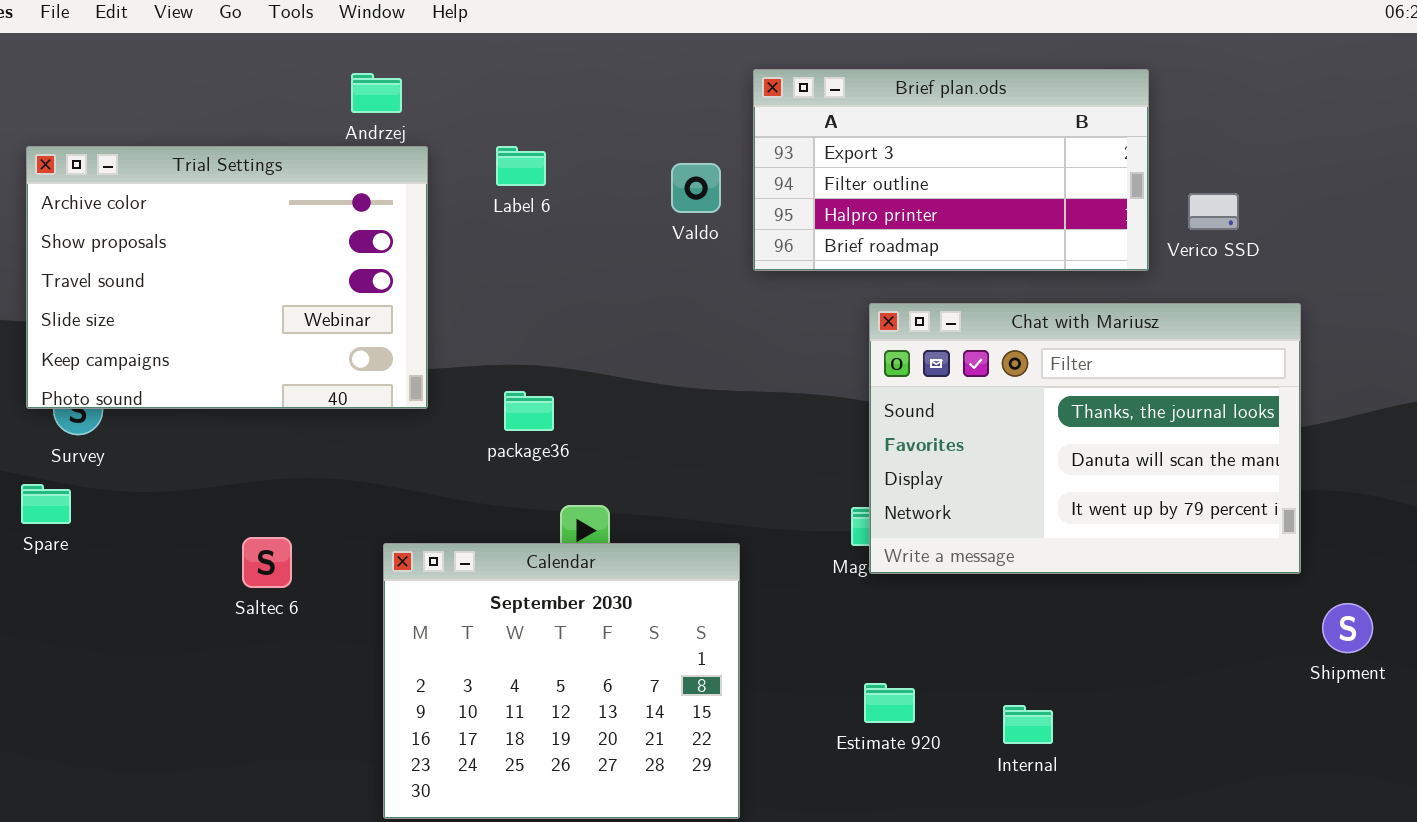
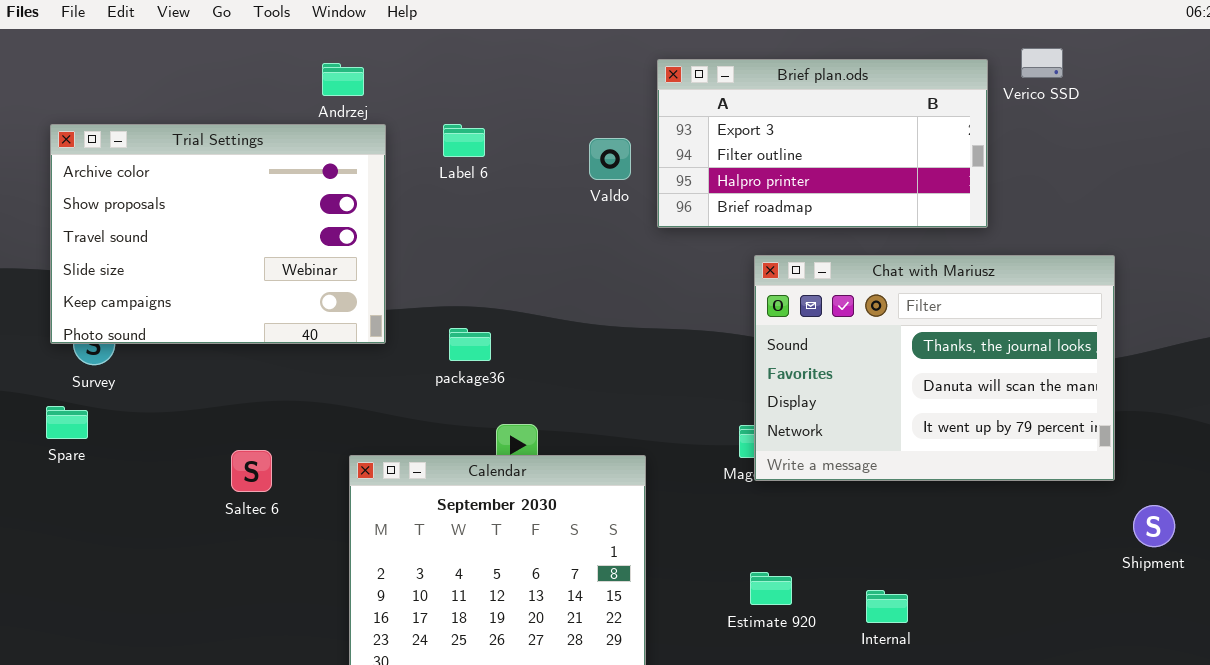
Verico SSD: [1188,193,1239,230] -> [1021,48,1063,78], moved

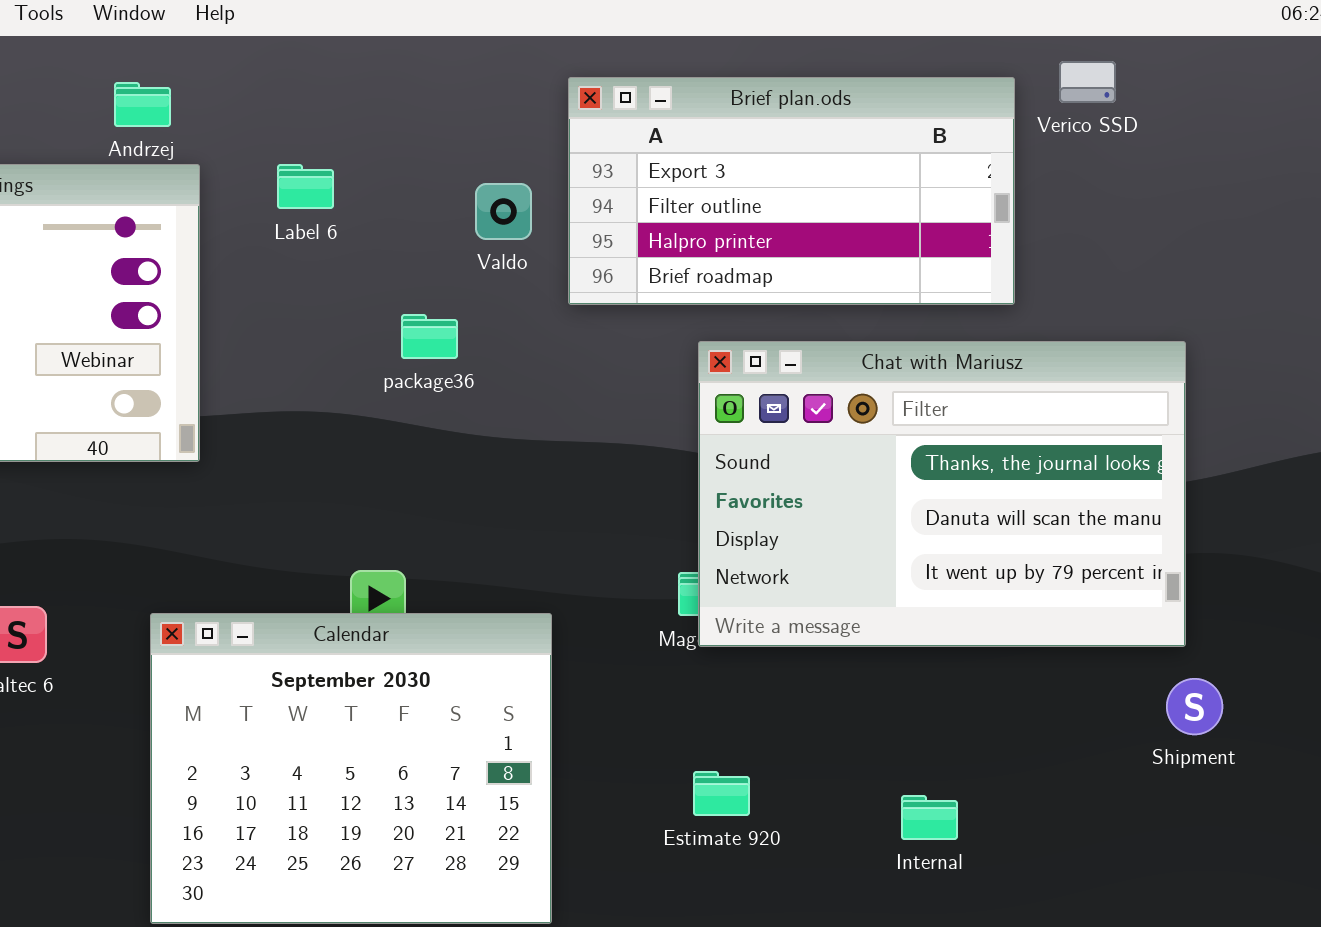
package36: [449,328,491,361] -> [401,314,458,359], moved
Shipment: [1133,505,1175,547] -> [1166,678,1223,735], moved
Internal: [866,590,908,623] -> [901,795,958,840], moved

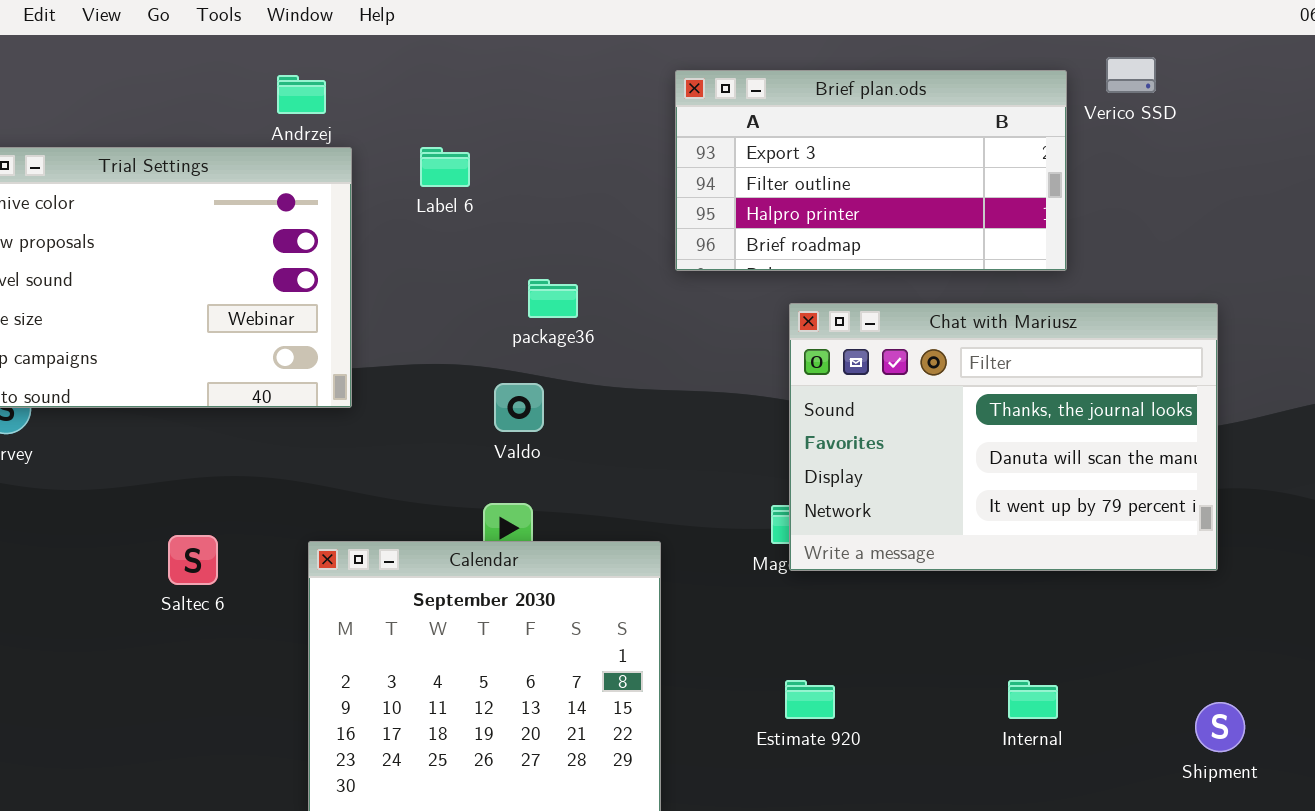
Valdo: [475,183,532,240] -> [494,383,544,432], moved
Shipment: [1166,678,1223,735] -> [1195,702,1245,752], moved
Internal: [901,795,958,840] -> [1008,680,1058,719], moved

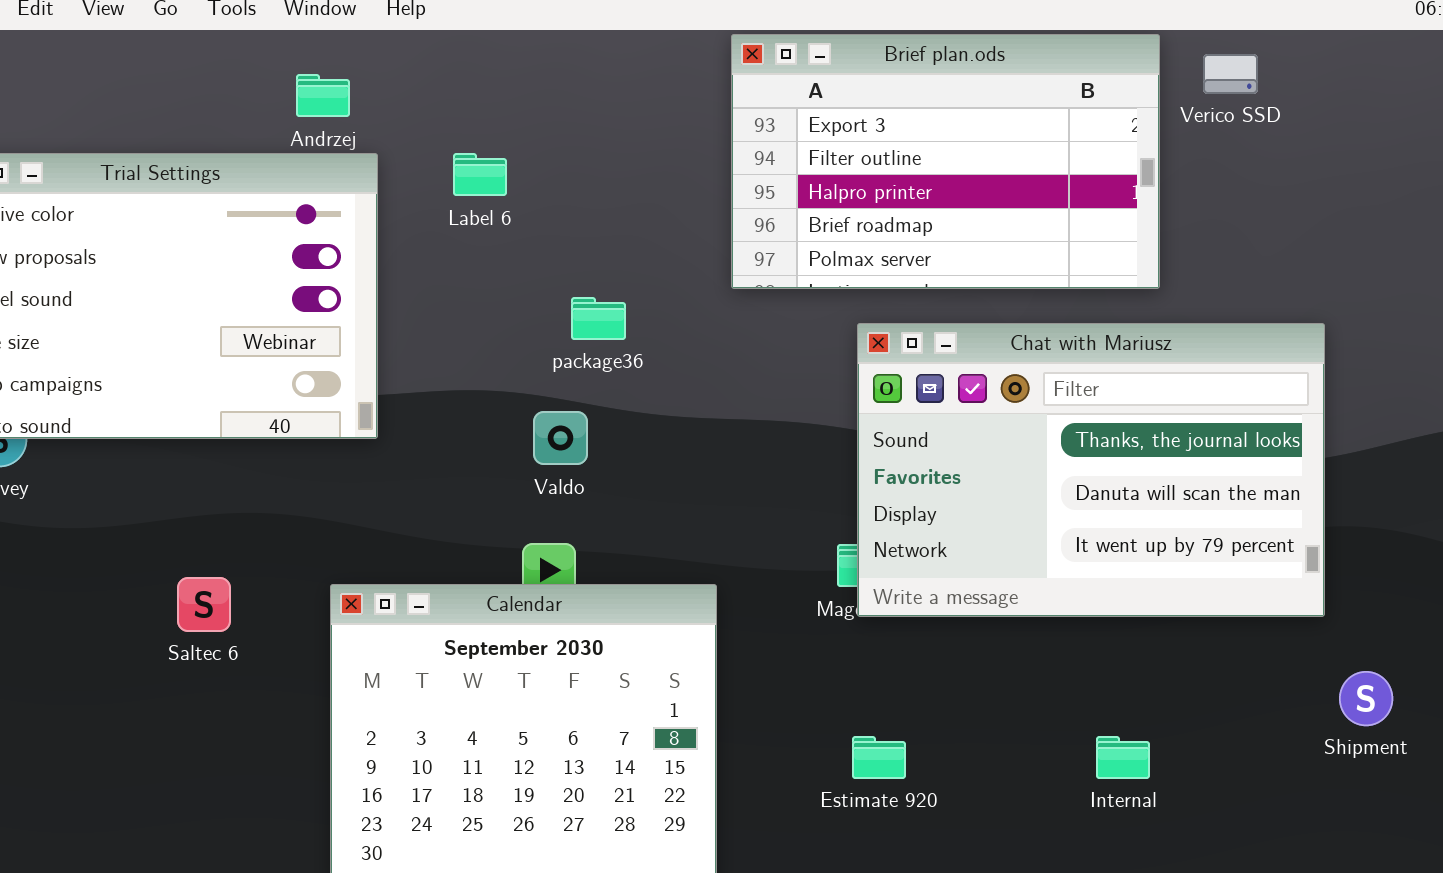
Brief plan.ods: [675,70,1067,271] -> [731,34,1160,289], resized
Shipment: [1195,702,1245,752] -> [1339,671,1393,726], moved

